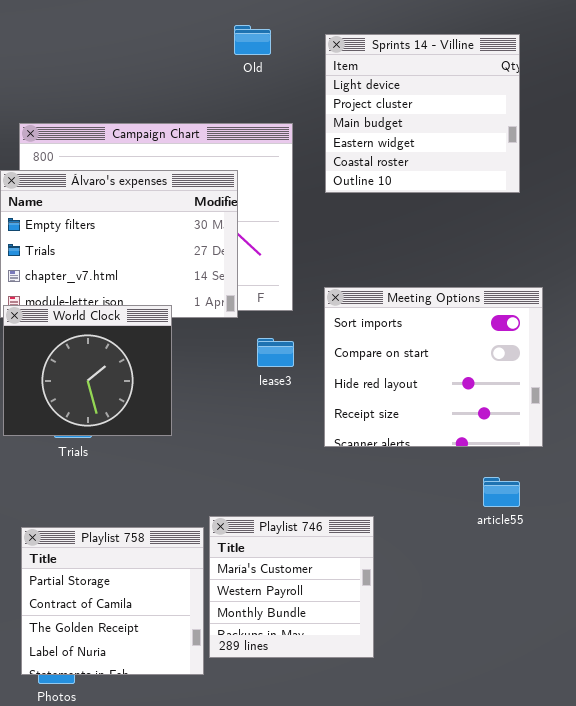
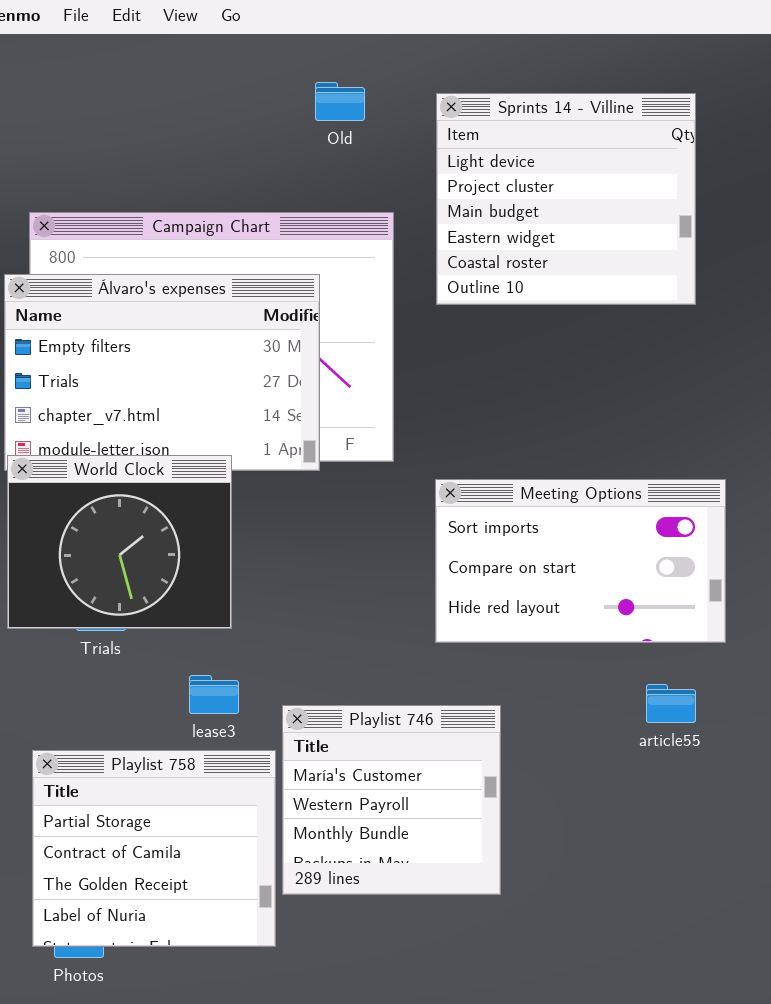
Meeting Options: [324,287,543,447] -> [435,479,726,643], resized
lease3: [257,338,294,367] -> [189,675,239,714], moved
Playlist 746: [209,516,374,658] -> [282,705,501,895], moved

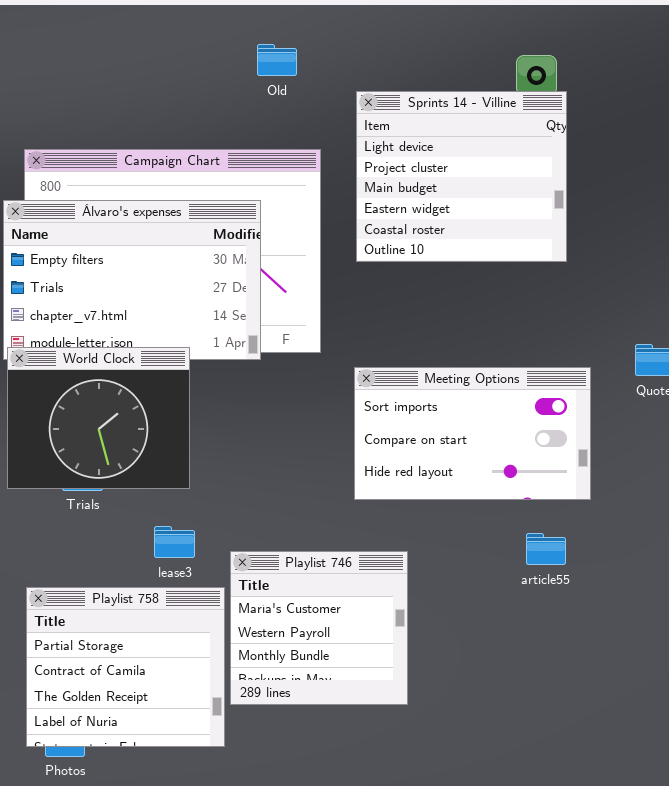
Sprints 14 - Villine: [436,93,696,305] -> [356,91,567,262], moved

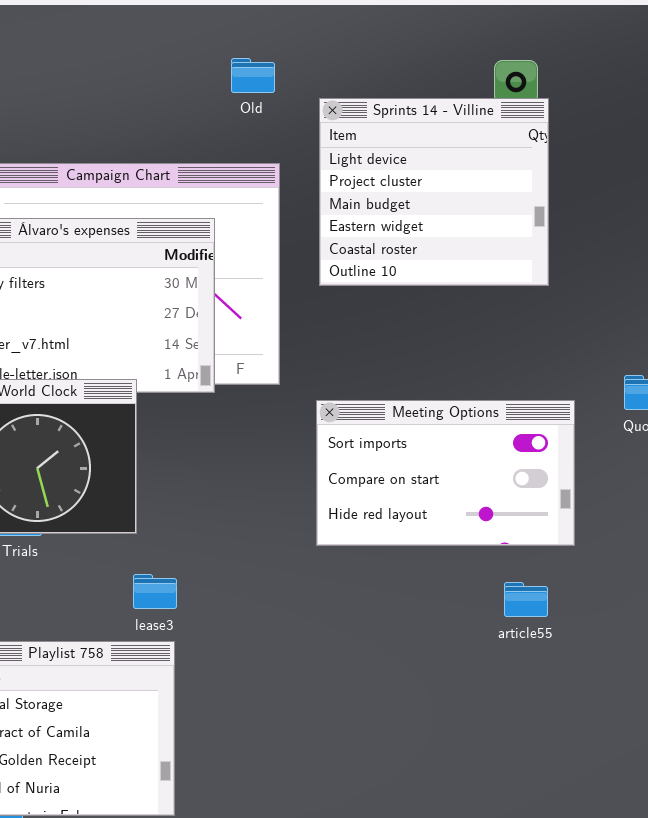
Old: [257,44,297,76] -> [231,58,275,93], moved
lease3: [154,526,195,558] -> [133,574,177,609], moved
Playlist 746: [230,551,408,705] -> none, closed

